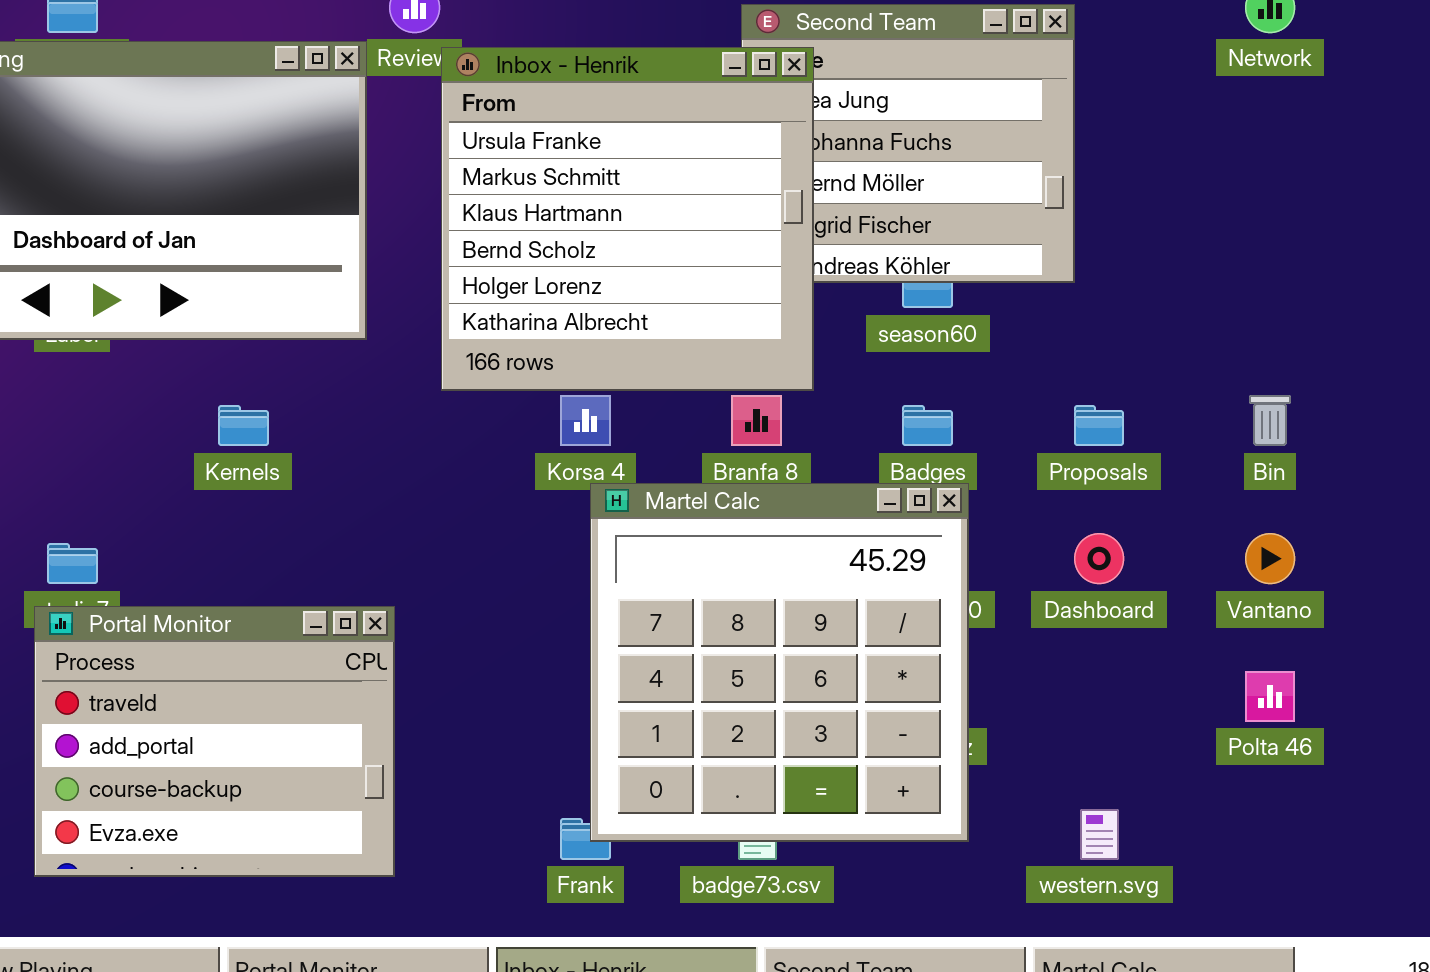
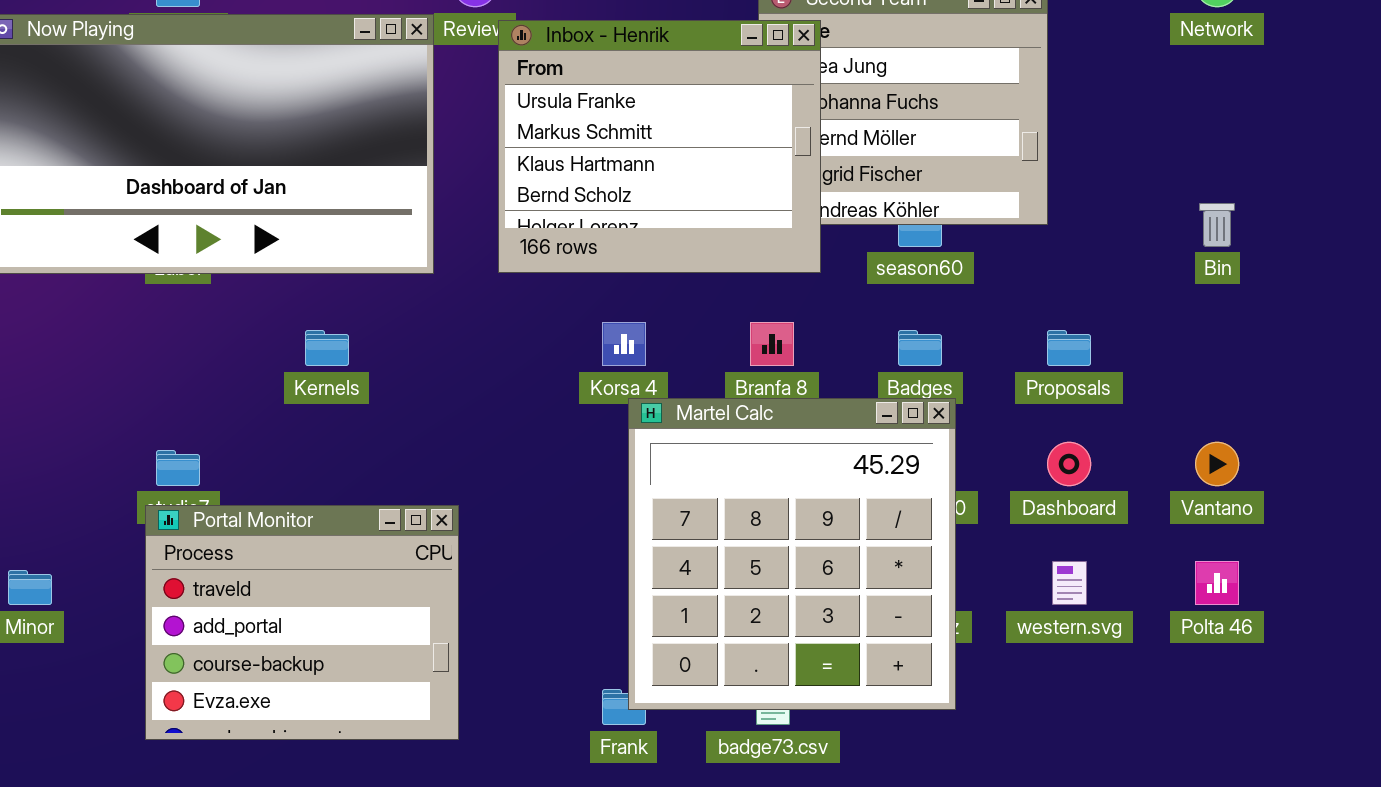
Inbox - Henrik: [441,47,814,391] -> [498,20,821,273], resized
Bin: [1249,395,1291,446] -> [1199,203,1235,247], moved
western.svg: [1080,809,1119,860] -> [1052,561,1087,605], moved

